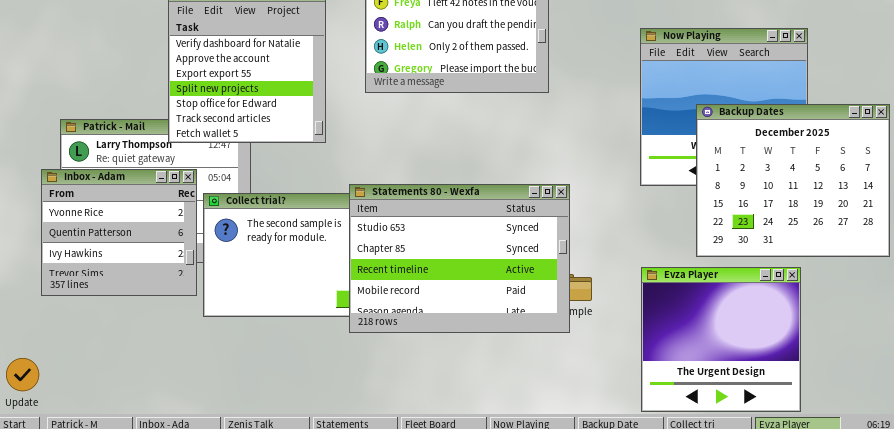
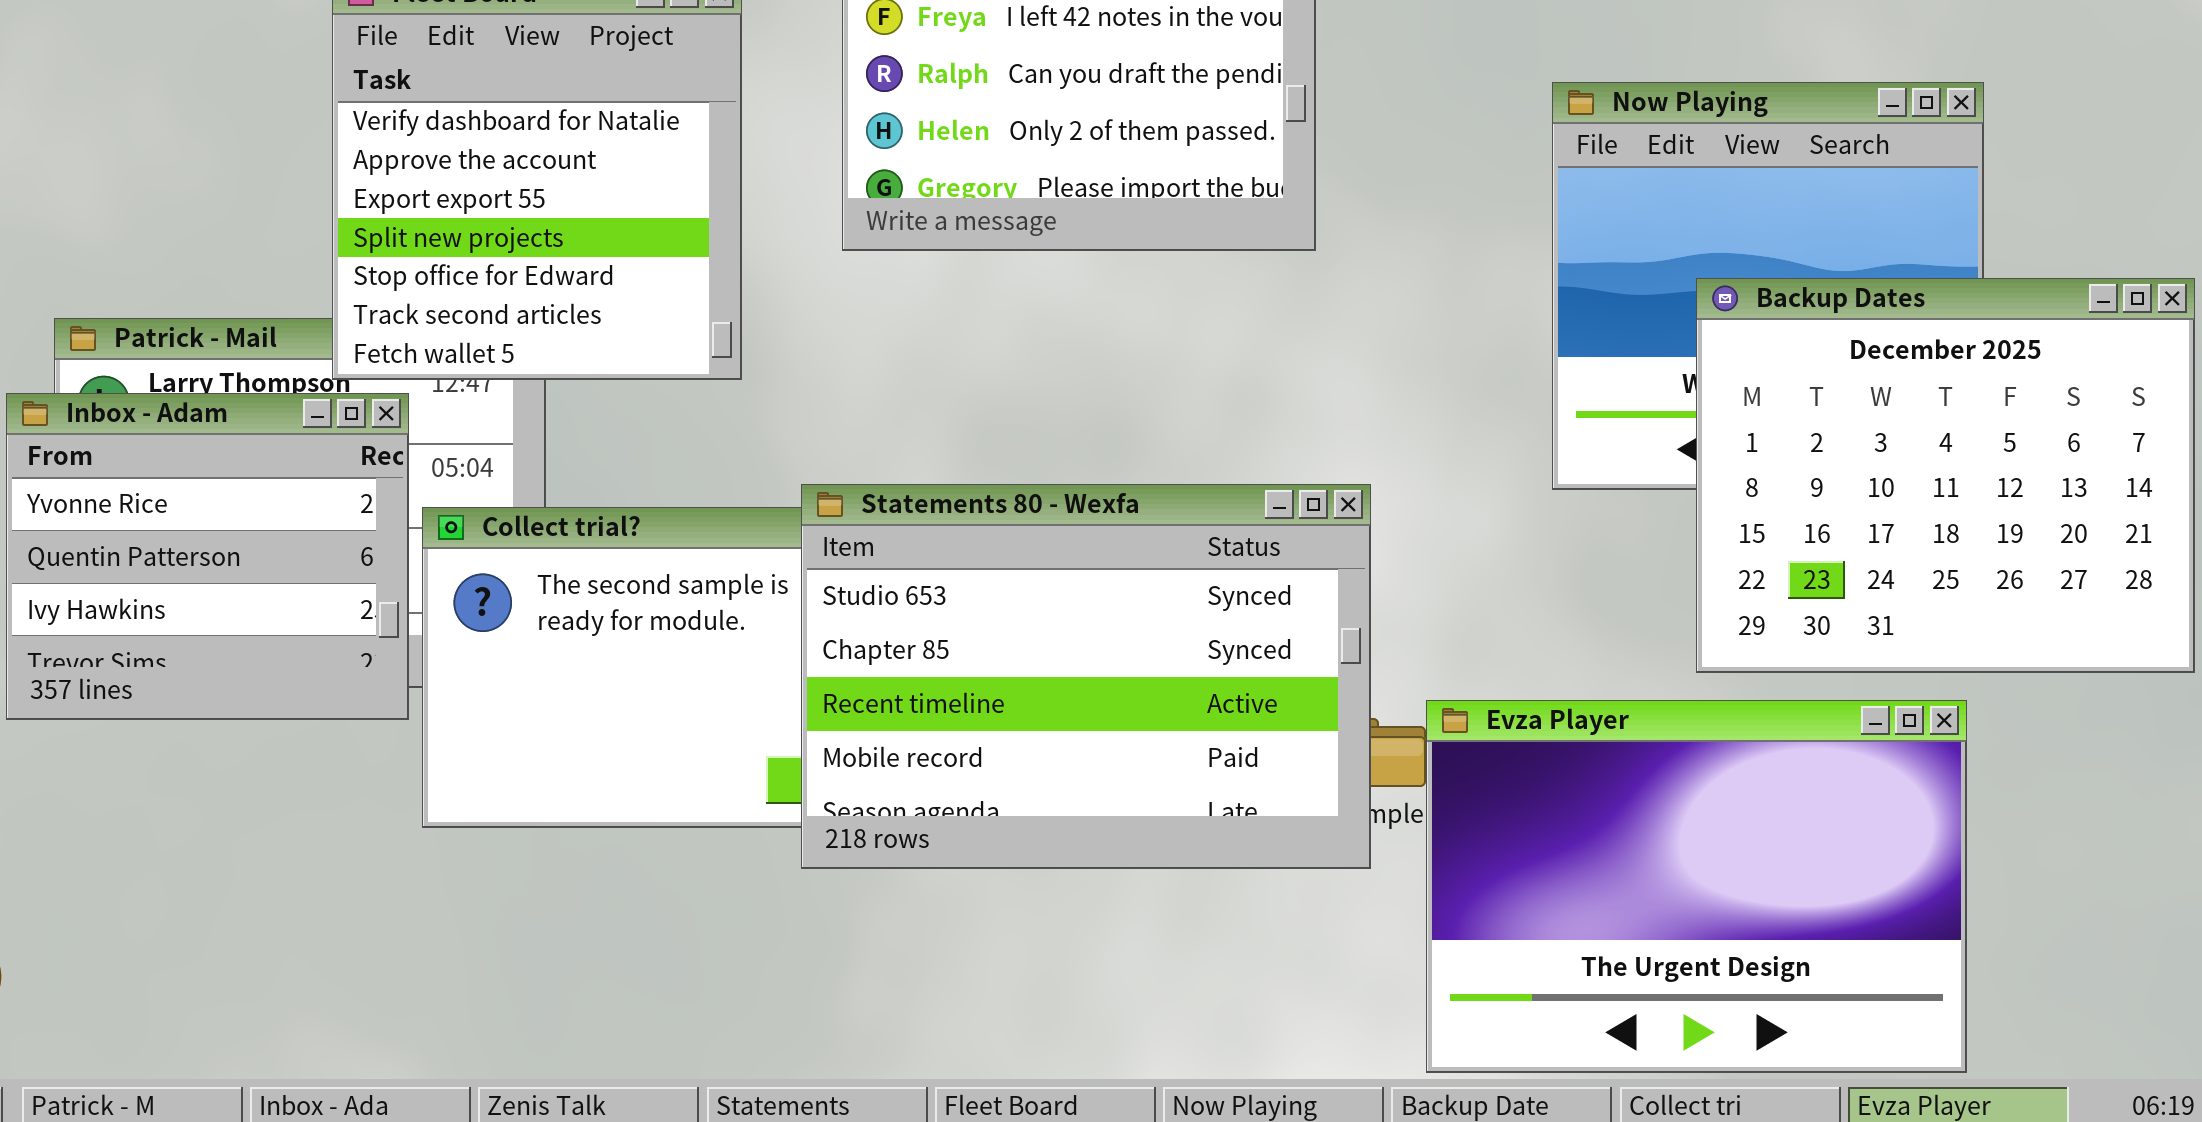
Inbox - Adam: [41,169,197,296] -> [6,393,409,720], moved
Evza Player: [641,267,801,412] -> [1426,700,1967,1073], resized

